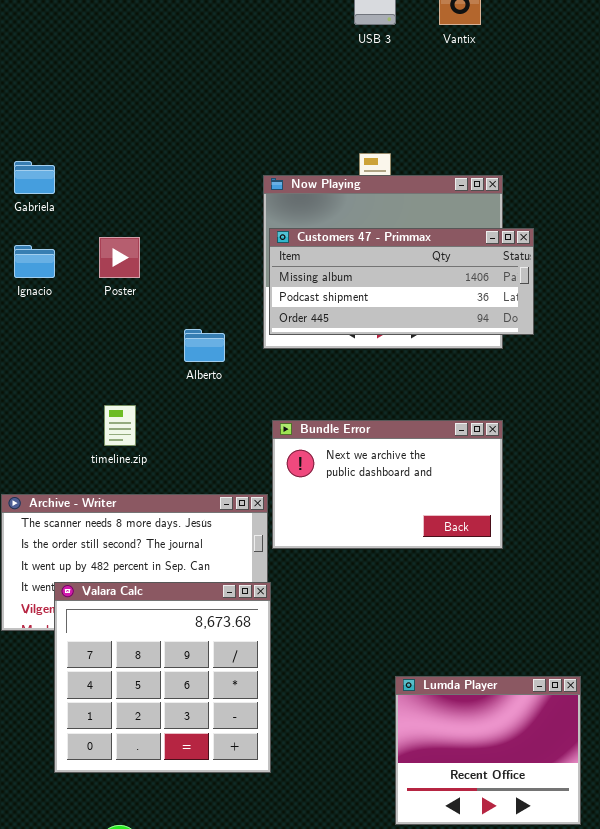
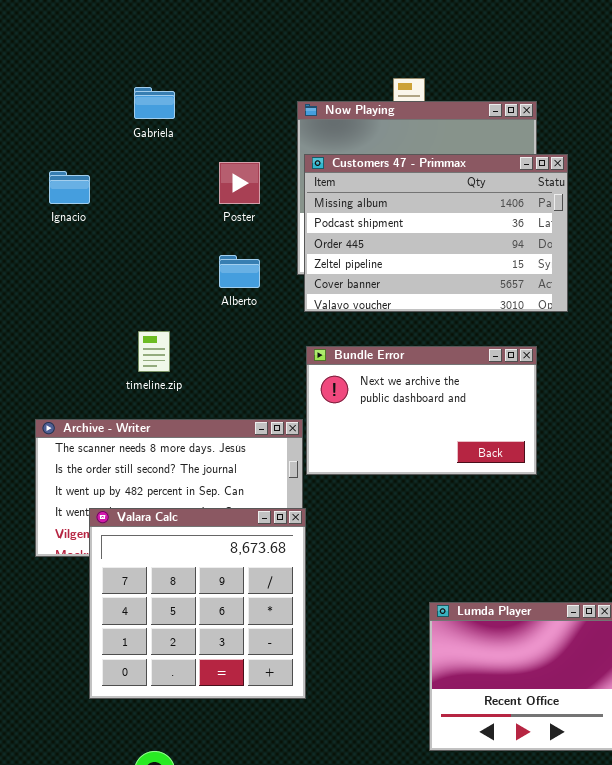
Gabriela: [14,161,55,194] -> [134,87,175,119], moved
Customers 47 - Primmax: [269,228,534,335] -> [304,154,568,312], resized
Poster: [99,237,140,278] -> [219,162,260,204], moved

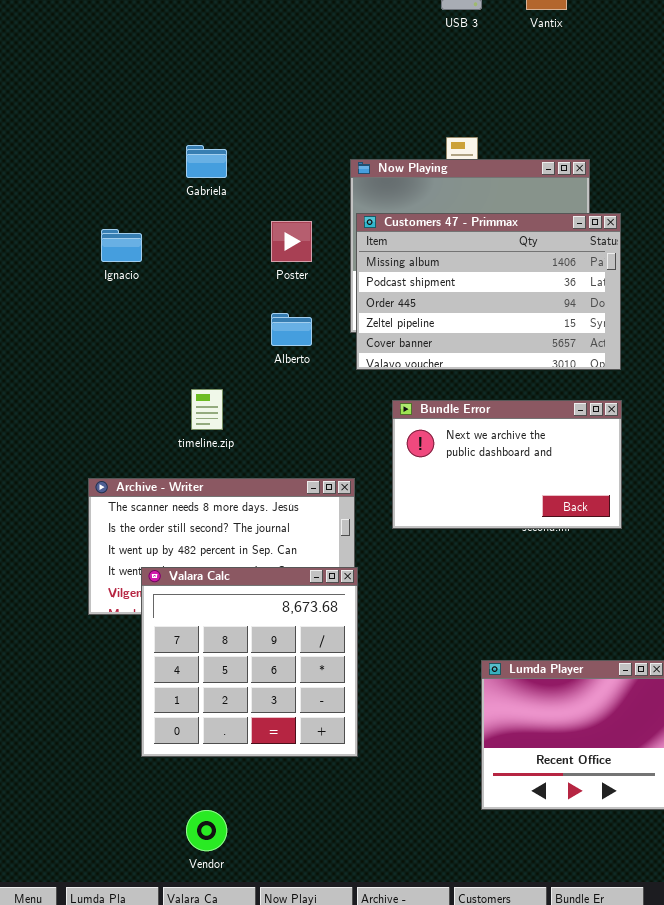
Bundle Error: [306,346,537,475] -> [392,400,622,529], moved

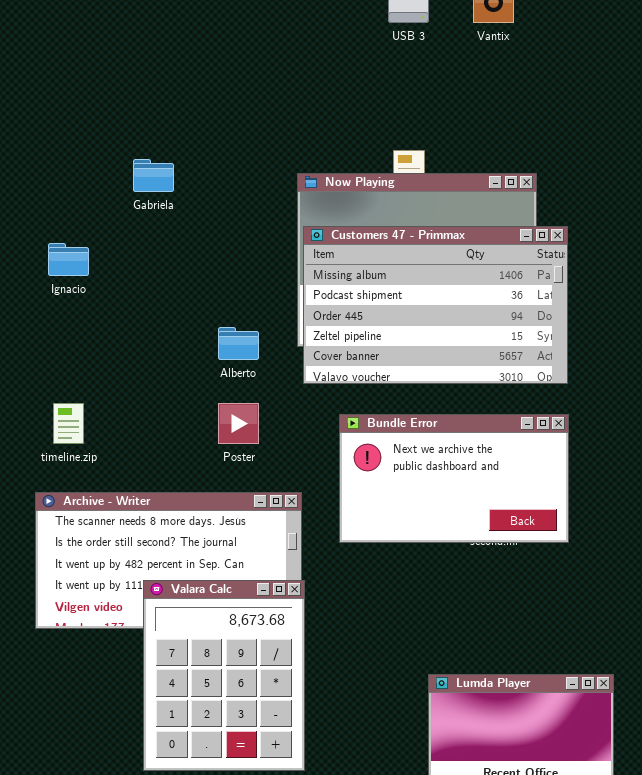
Poster: [271,221,312,262] -> [218,403,259,444], moved
timeline.zip: [191,389,223,430] -> [53,403,84,444], moved
Valara Calc: [141,567,358,757] -> [143,580,305,771], resized

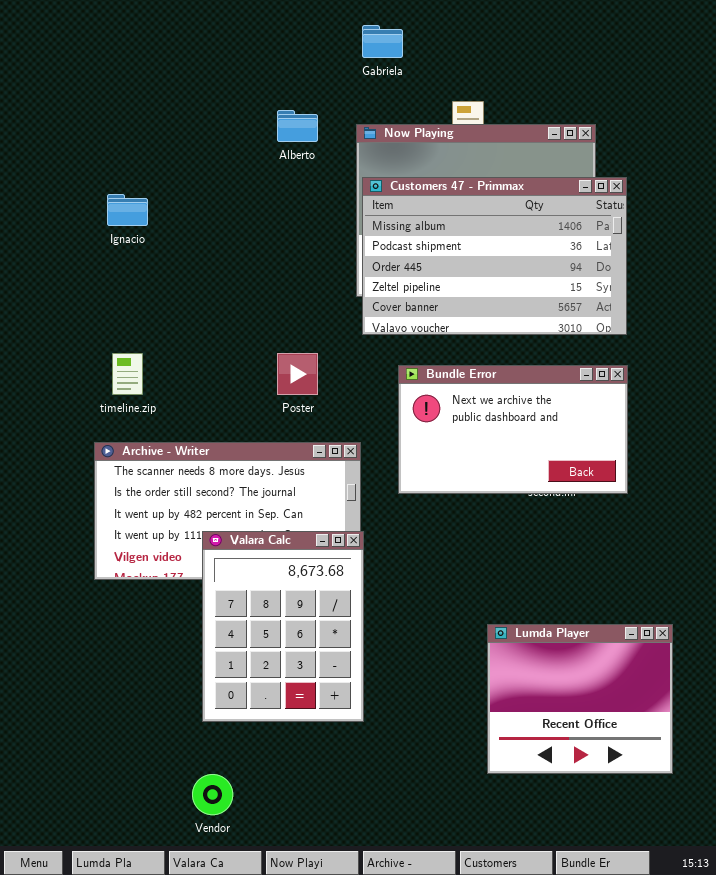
Gabriela: [133,159,174,192] -> [362,25,403,58], moved
Alberto: [218,327,259,360] -> [277,110,318,142], moved

